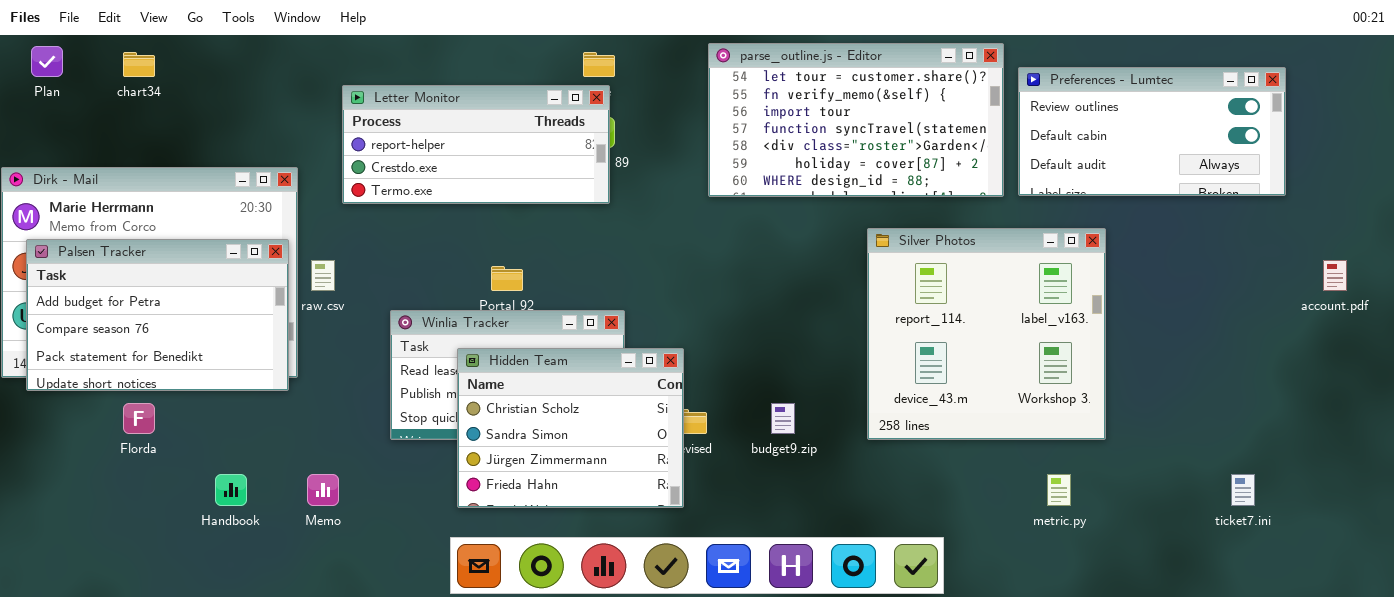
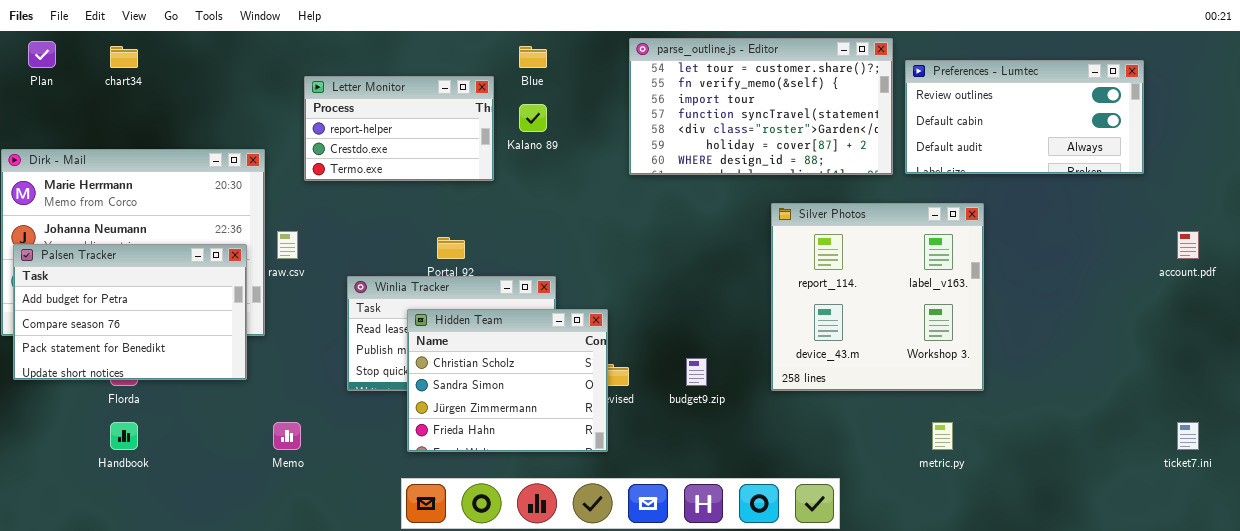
Letter Monitor: [342,85,610,204] -> [304,76,494,181], resized
Palsen Tracker: [26,239,289,391] -> [13,244,247,380], moved
Handbook: [215,474,247,506] -> [110,422,138,450], moved
ticket7.ini: [1231,474,1255,506] -> [1177,422,1199,450], moved

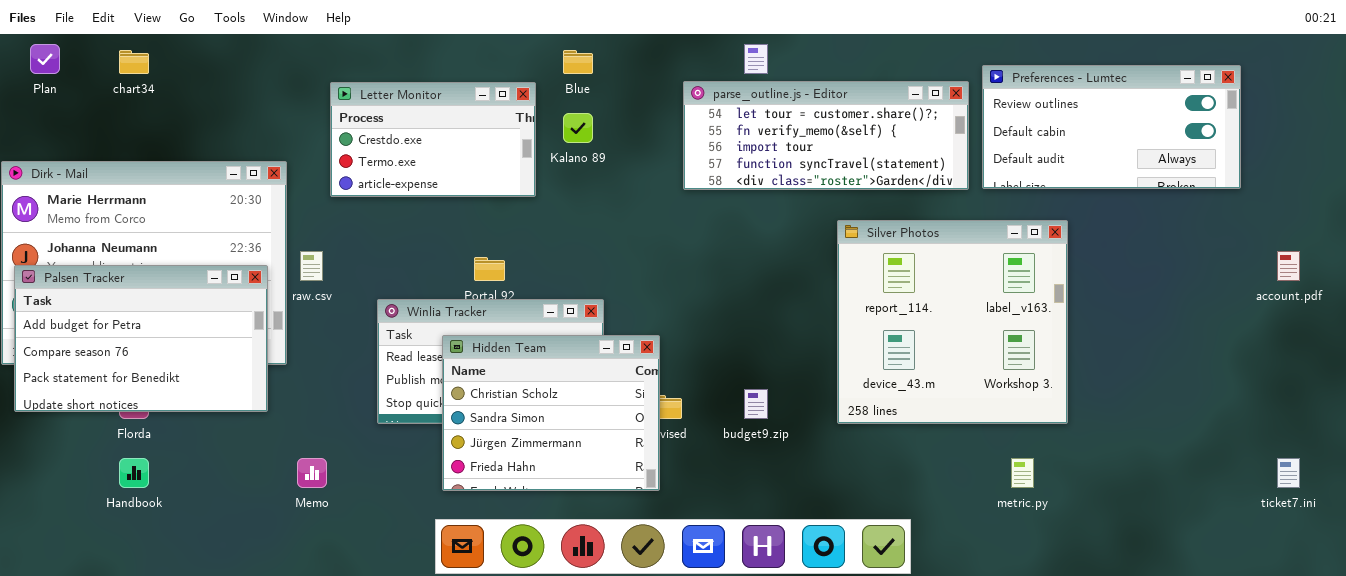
parse_outline.js - Editor: [629,38,893,175] -> [683,81,969,190], resized
Letter Monitor: [304,76,494,181] -> [330,82,536,197], scrolled down 1 row

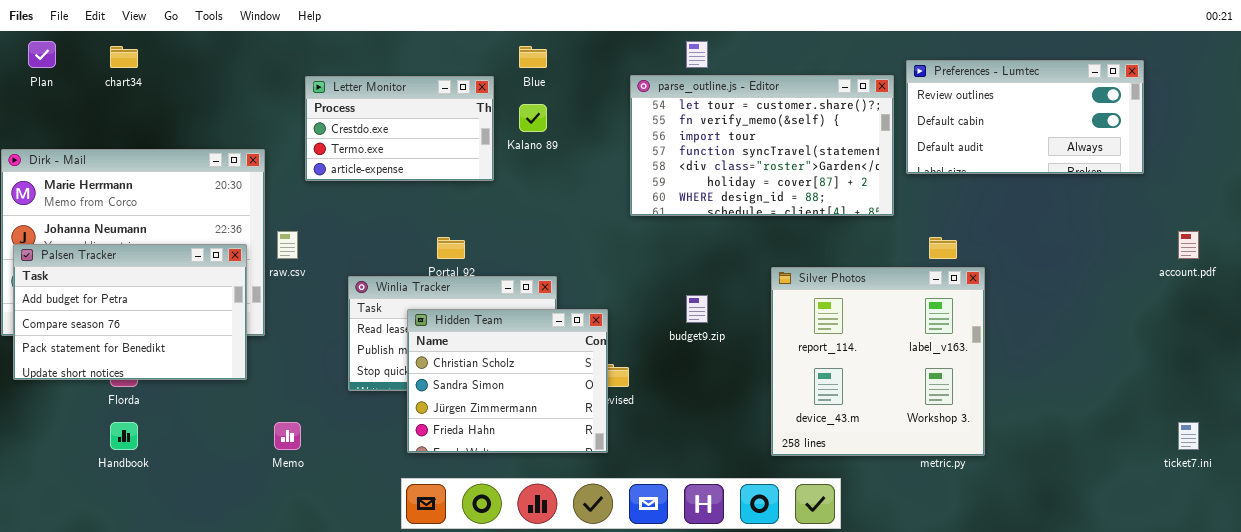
parse_outline.js - Editor: [683,81,969,190] -> [630,75,894,216], resized
Silver Photos: [837,220,1068,424] -> [771,267,985,456], moved
budget9.zip: [744,389,768,419] -> [686,295,708,323], moved

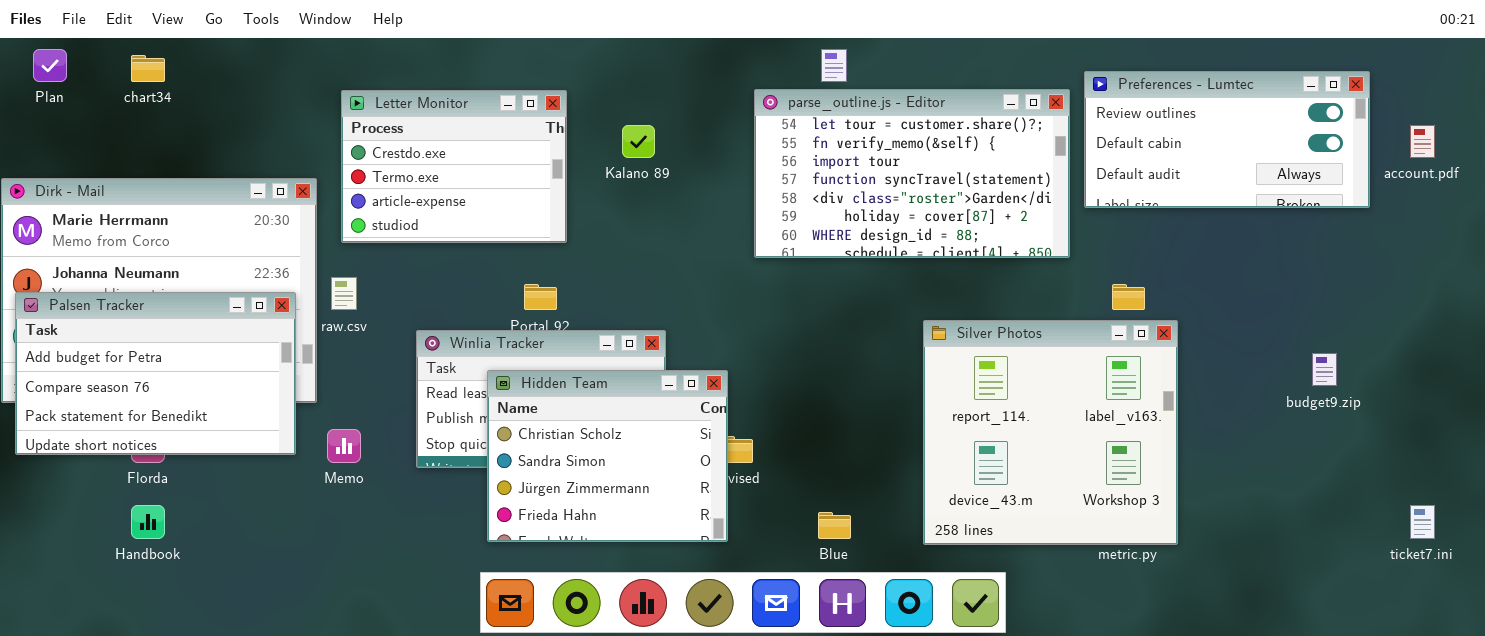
Blue: [519,46,547,68] -> [818,512,851,539], moved
Letter Monitor: [305,76,494,181] -> [341,90,567,243], moved, resized
account.pdf: [1178,231,1199,259] -> [1410,125,1435,158], moved
budget9.zip: [686,295,708,323] -> [1312,353,1337,386], moved
Memo: [274,422,301,450] -> [327,429,361,463], moved

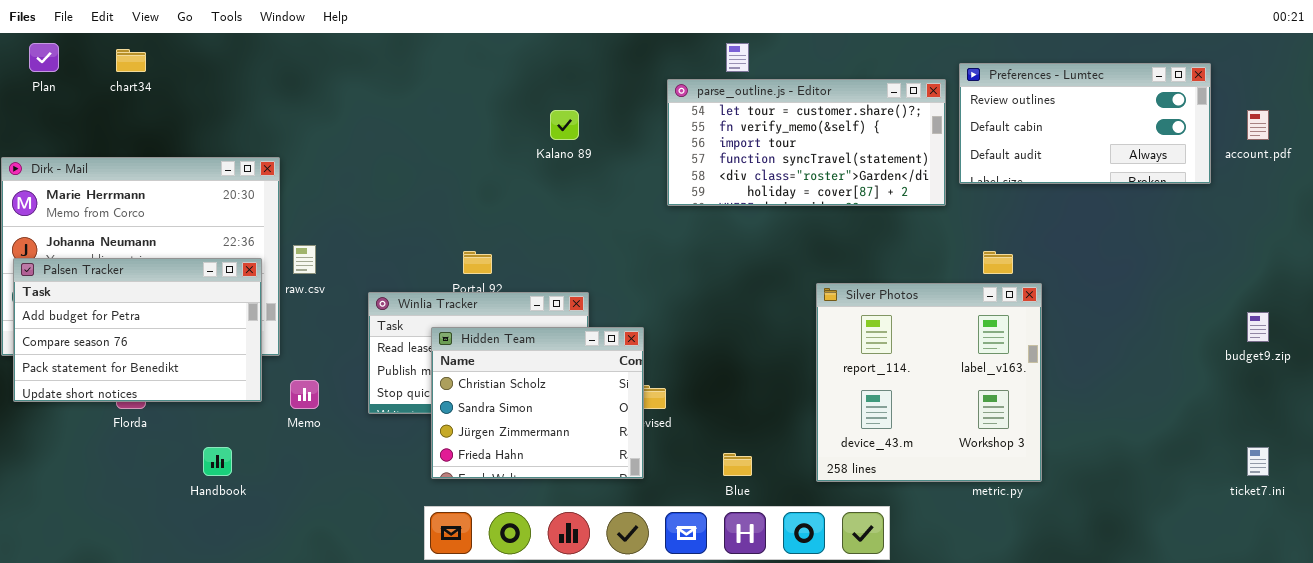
parse_outline.js - Editor: [754,89,1070,258] -> [667,79,946,206], resized
Letter Monitor: [341,90,567,243] -> none, closed
budget9.zip: [1312,353,1337,386] -> [1247,312,1269,342], moved
Handbook: [131,505,165,539] -> [203,447,232,476], moved

